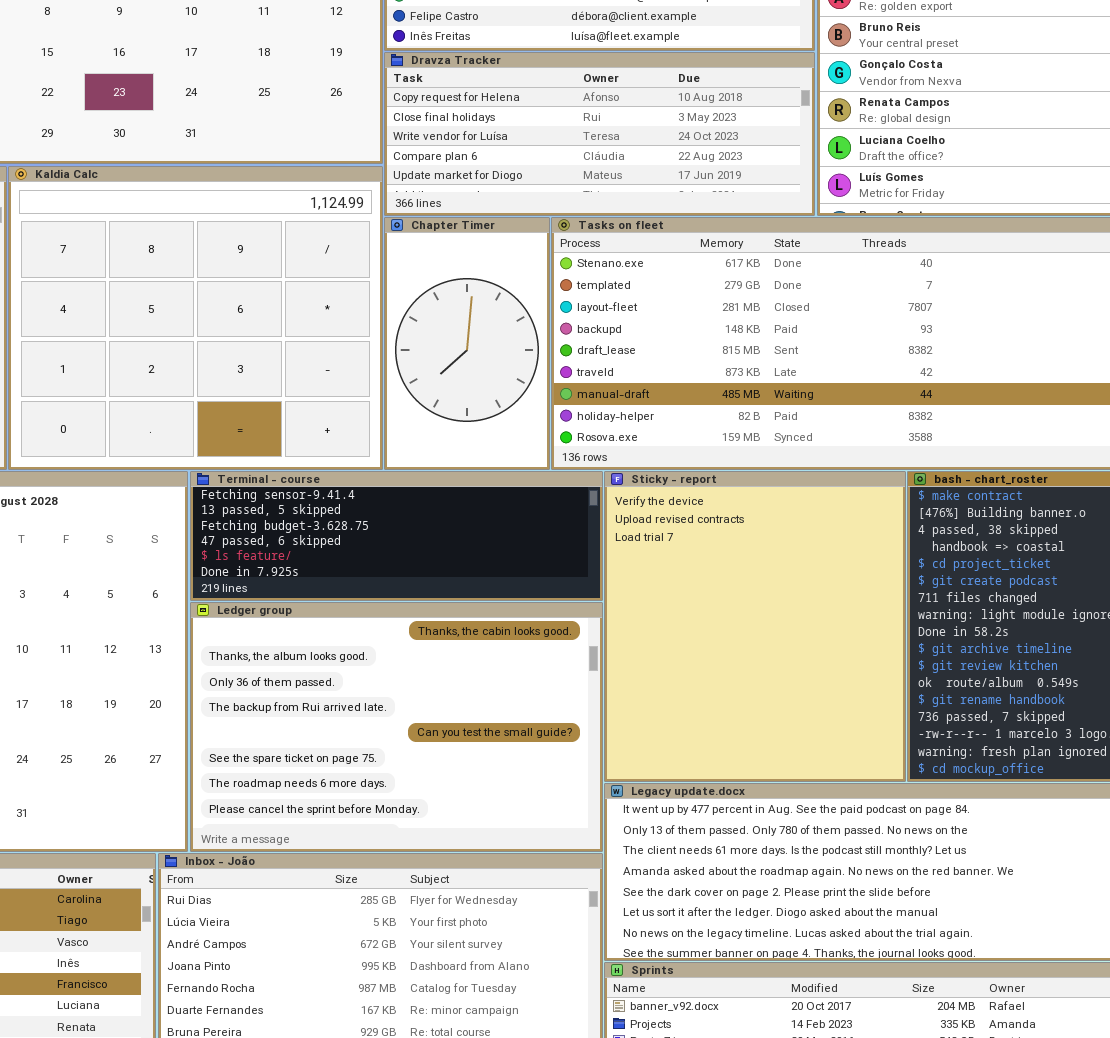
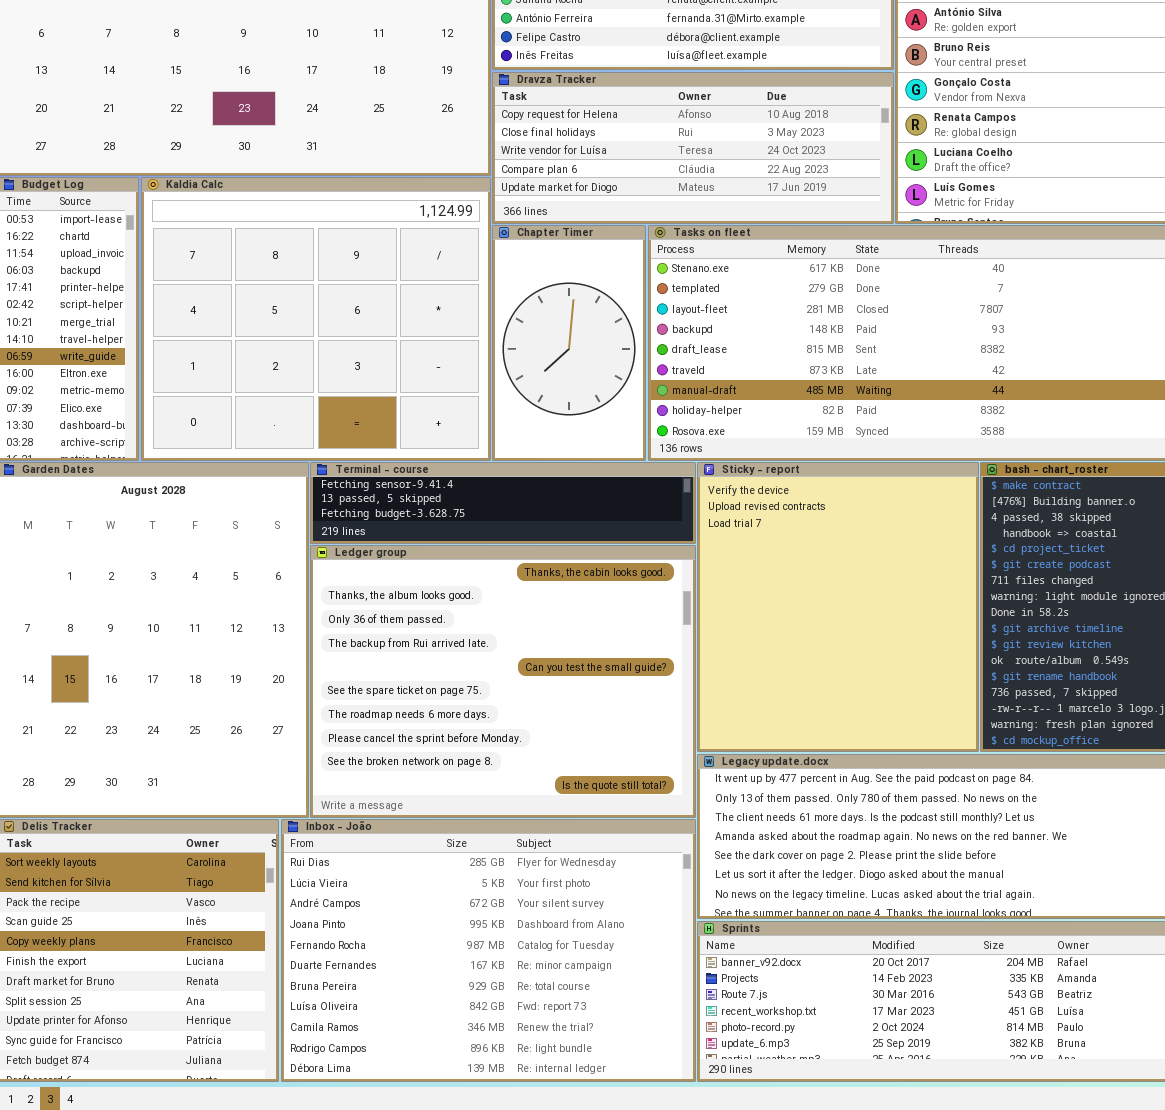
Terminal - course: [190,471,603,601] -> [310,462,696,544], resized
Ledger group: [190,602,603,852] -> [310,545,696,818], resized

